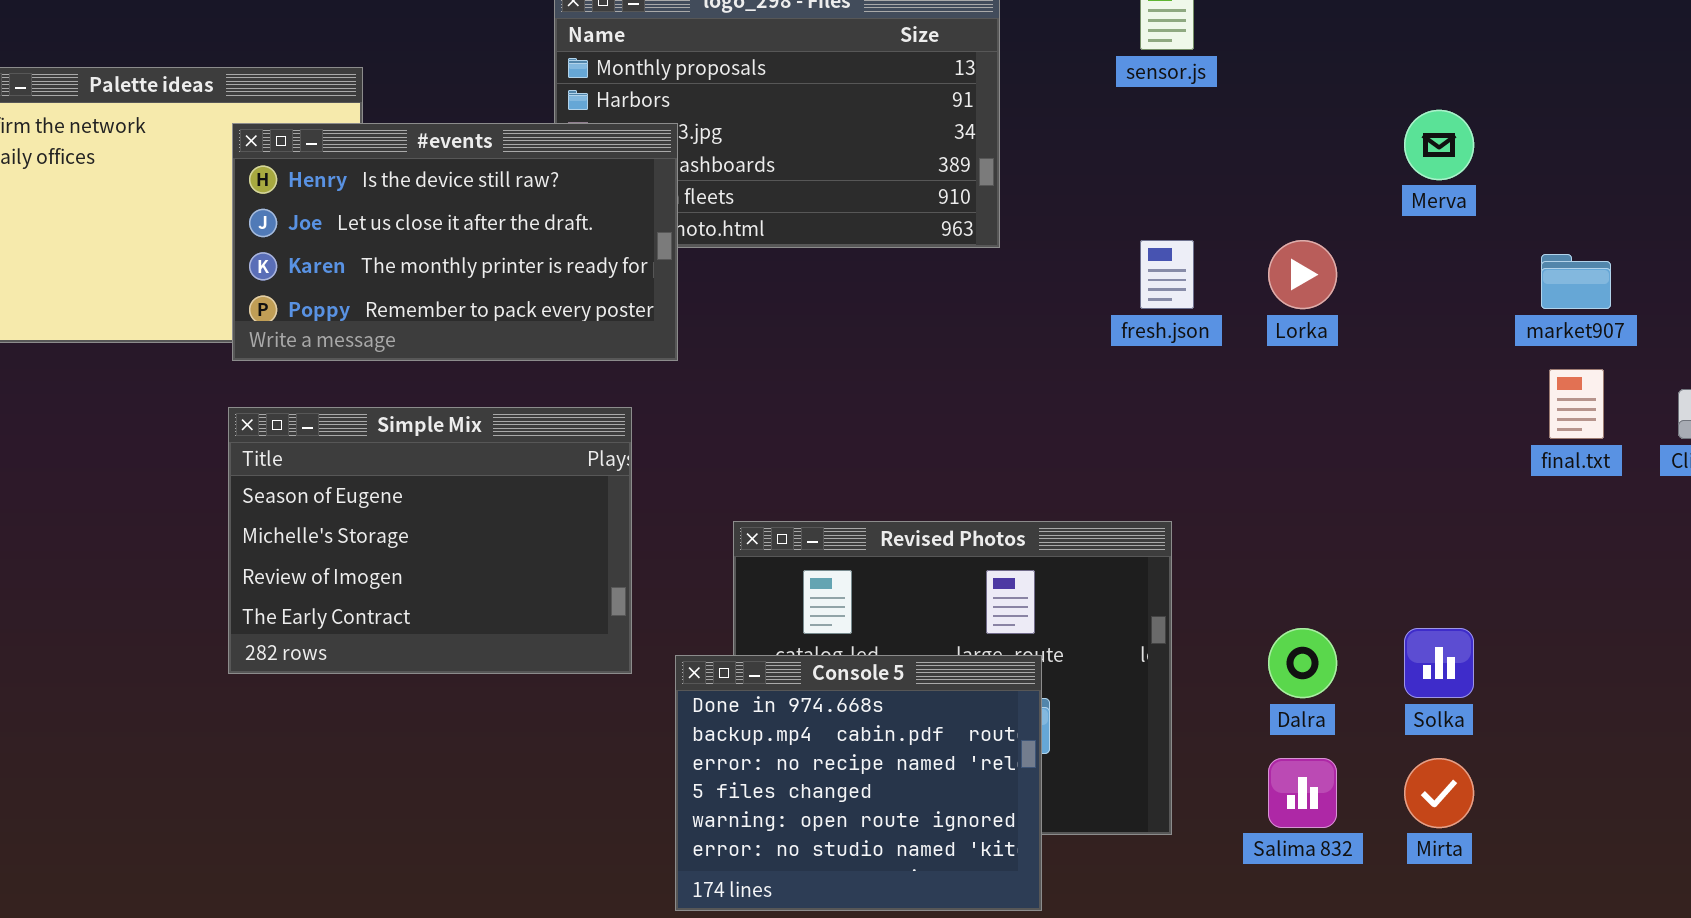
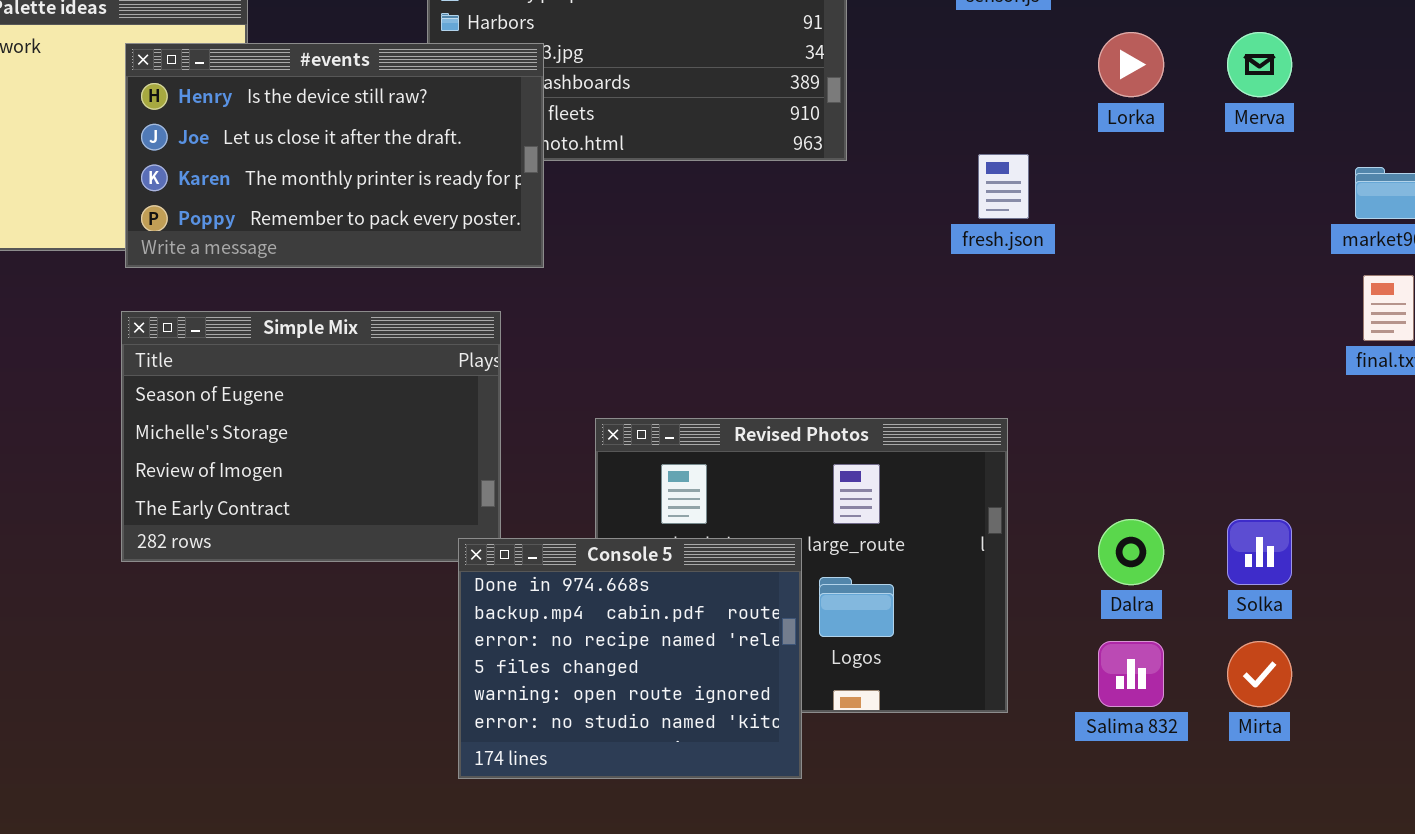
Lorka: [1268,240,1337,309] -> [1098,32,1164,97], moved
Console 5: [675,655,1042,911] -> [458,538,802,779], moved

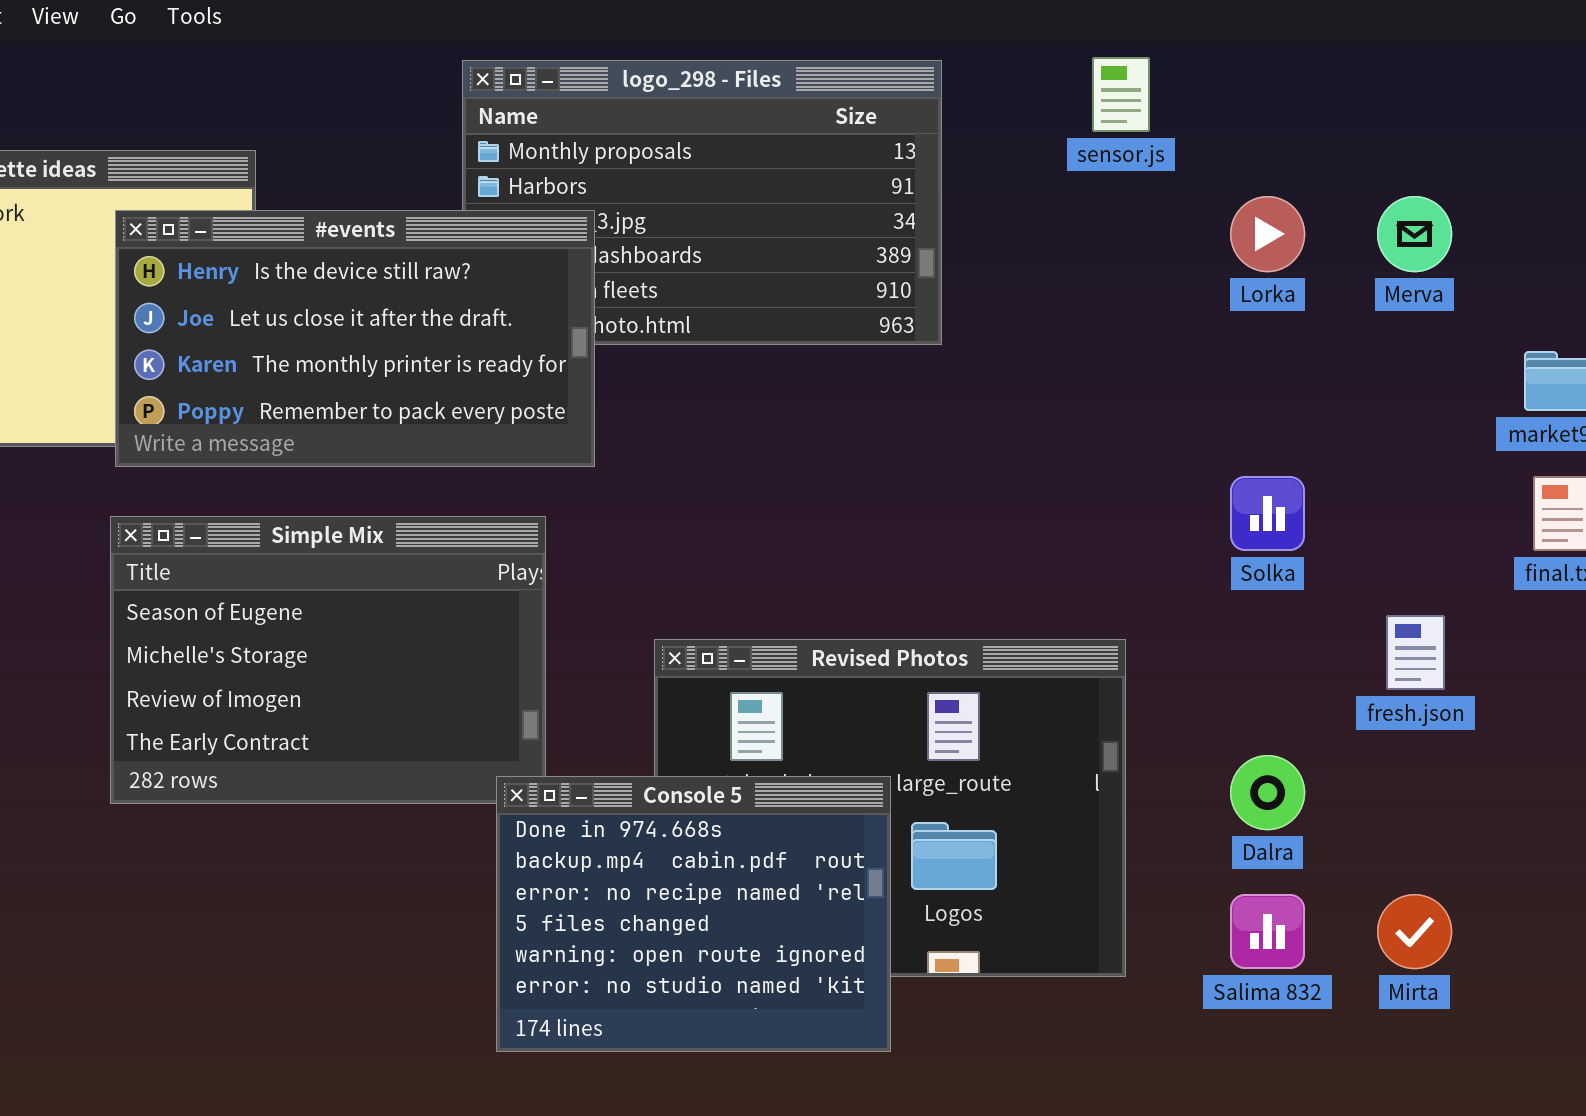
fresh.json: [978,154,1029,219] -> [1386,615,1445,690], moved
Solka: [1227,519,1292,585] -> [1230,476,1305,551], moved

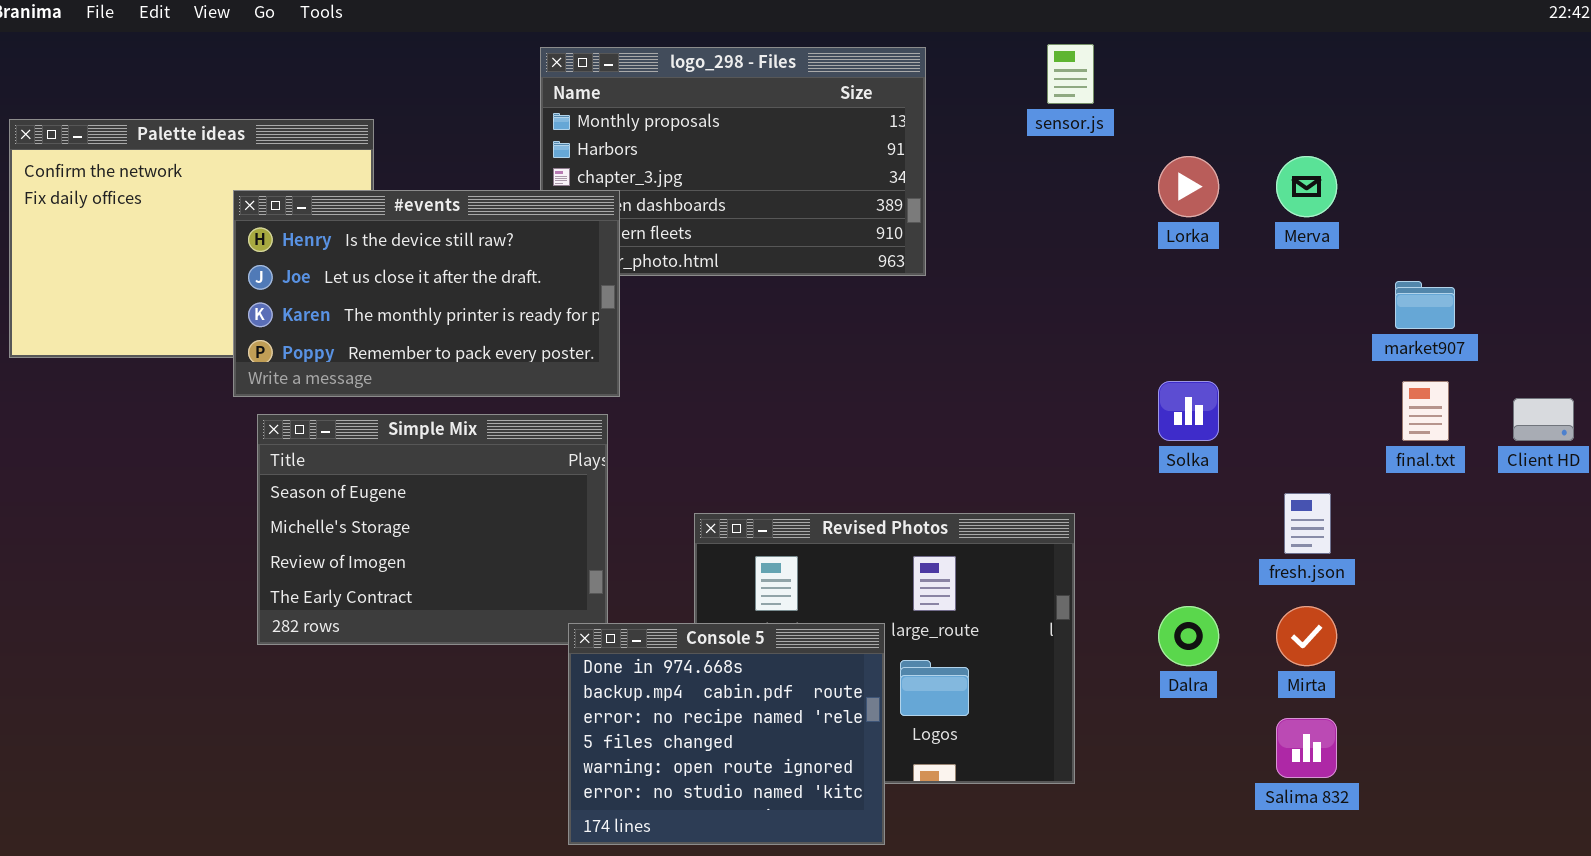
#events: [115,210,595,467] -> [233,190,620,397], moved
Salima 832: [1230,894,1305,969] -> [1276,718,1337,778], moved
Mirta: [1377,894,1452,969] -> [1276,606,1337,666], moved

